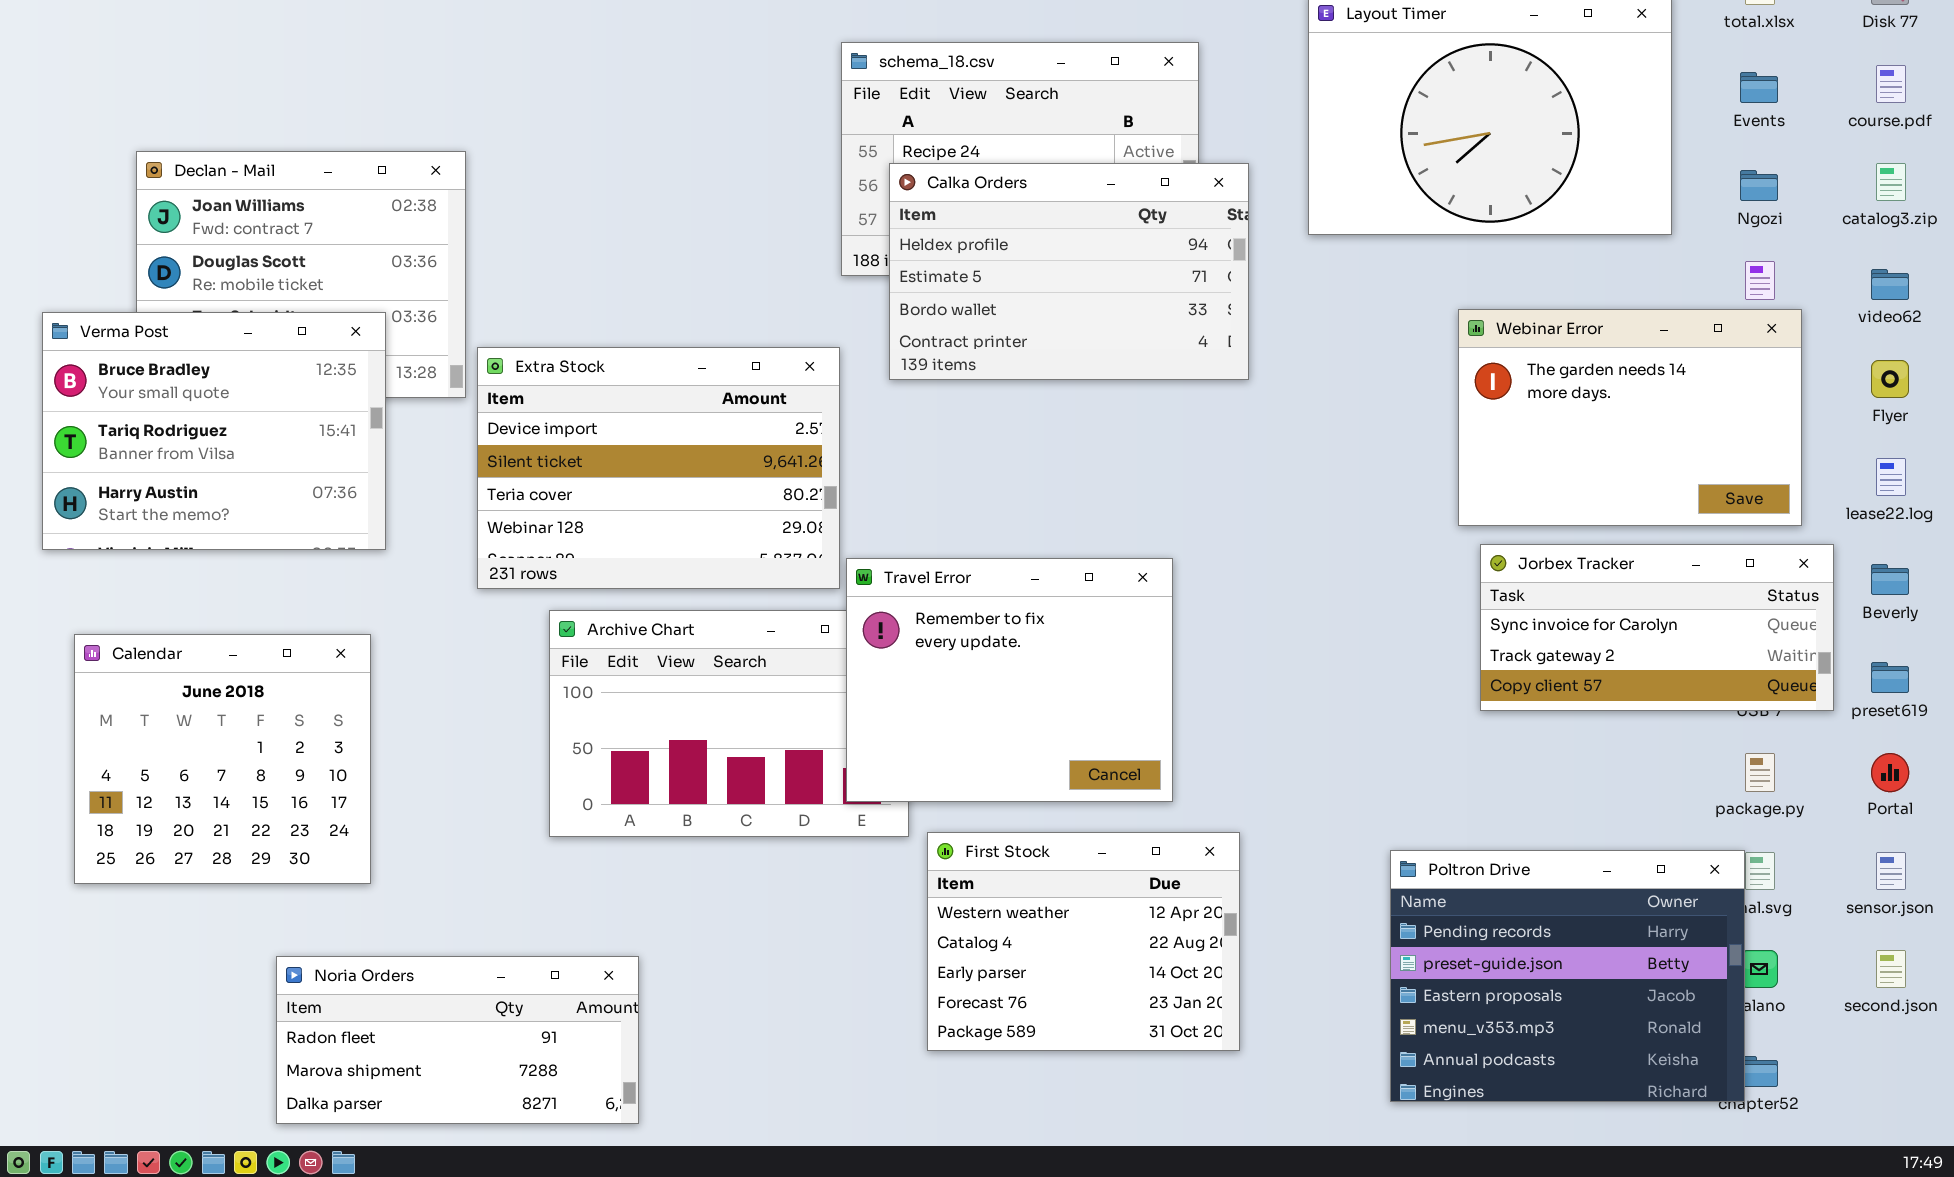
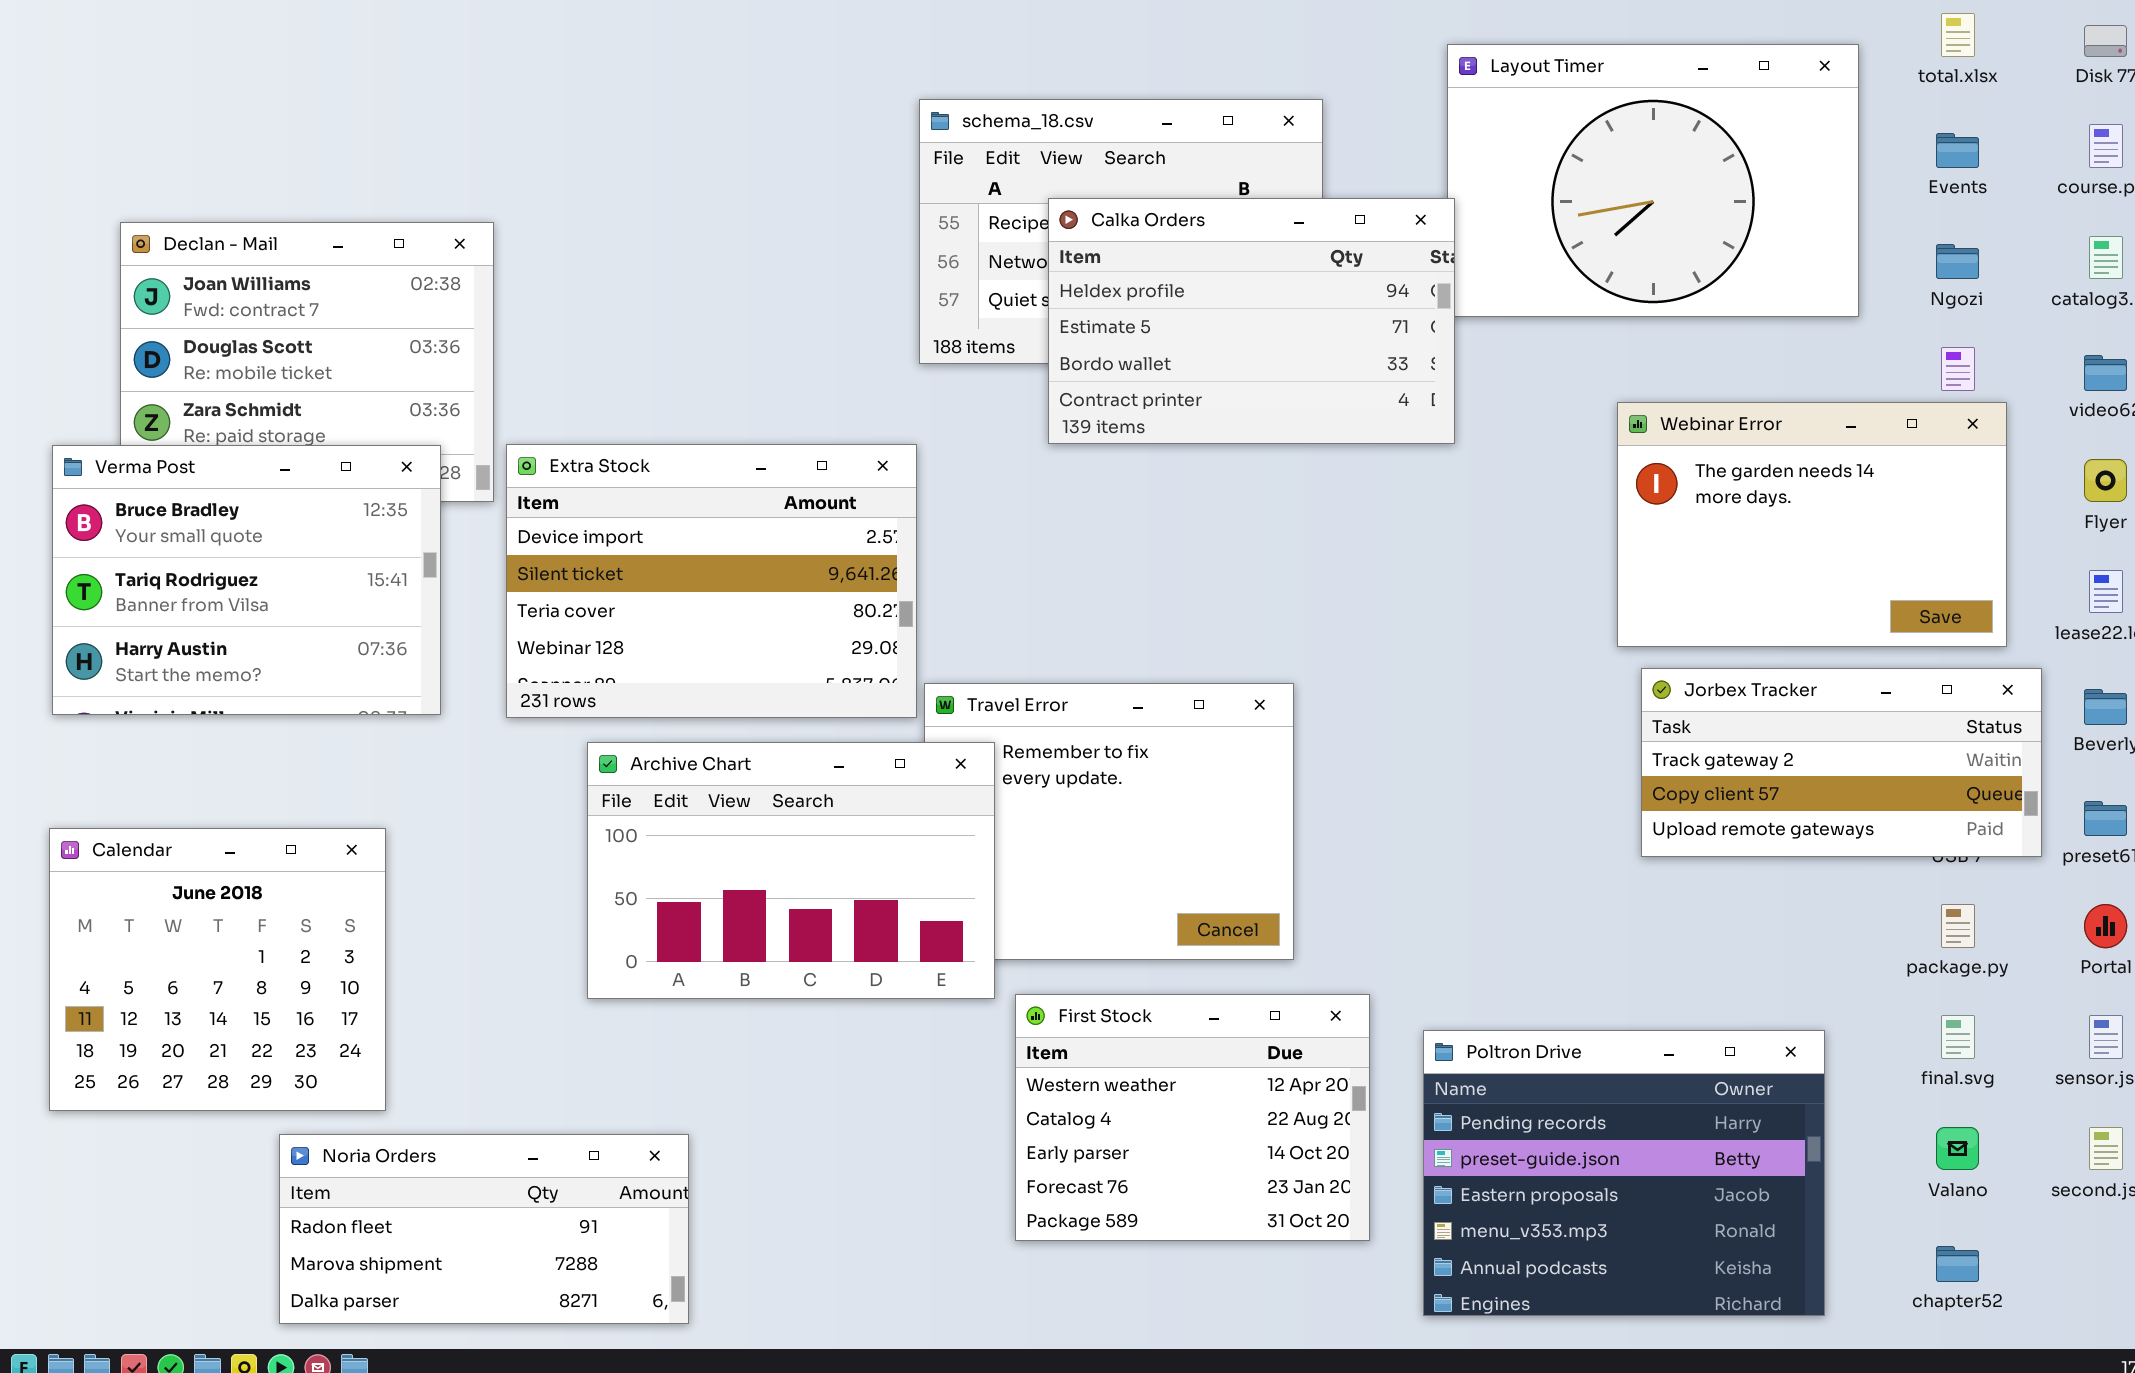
Calka Orders: [889,163,1249,380] -> [1048,198,1455,444], moved
Verma Post: [42,312,386,550] -> [52,445,441,715], moved
Jorbex Tracker: [1480,544,1834,711] -> [1641,668,2042,857], scrolled down 1 row
Archive Chart: [549,610,909,837] -> [587,742,995,999], raised
Calendar: [74,634,371,884] -> [49,828,386,1111], moved
Poltron Drive: [1390,850,1745,1102] -> [1423,1030,1825,1316], moved

